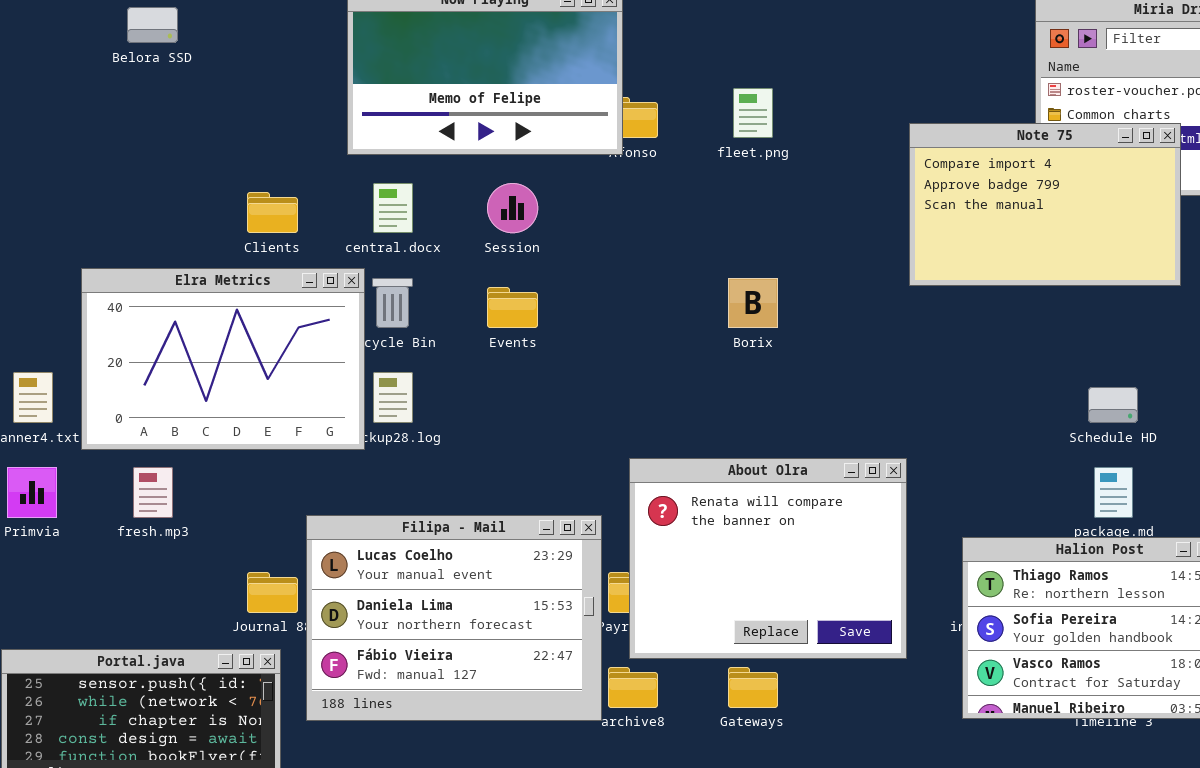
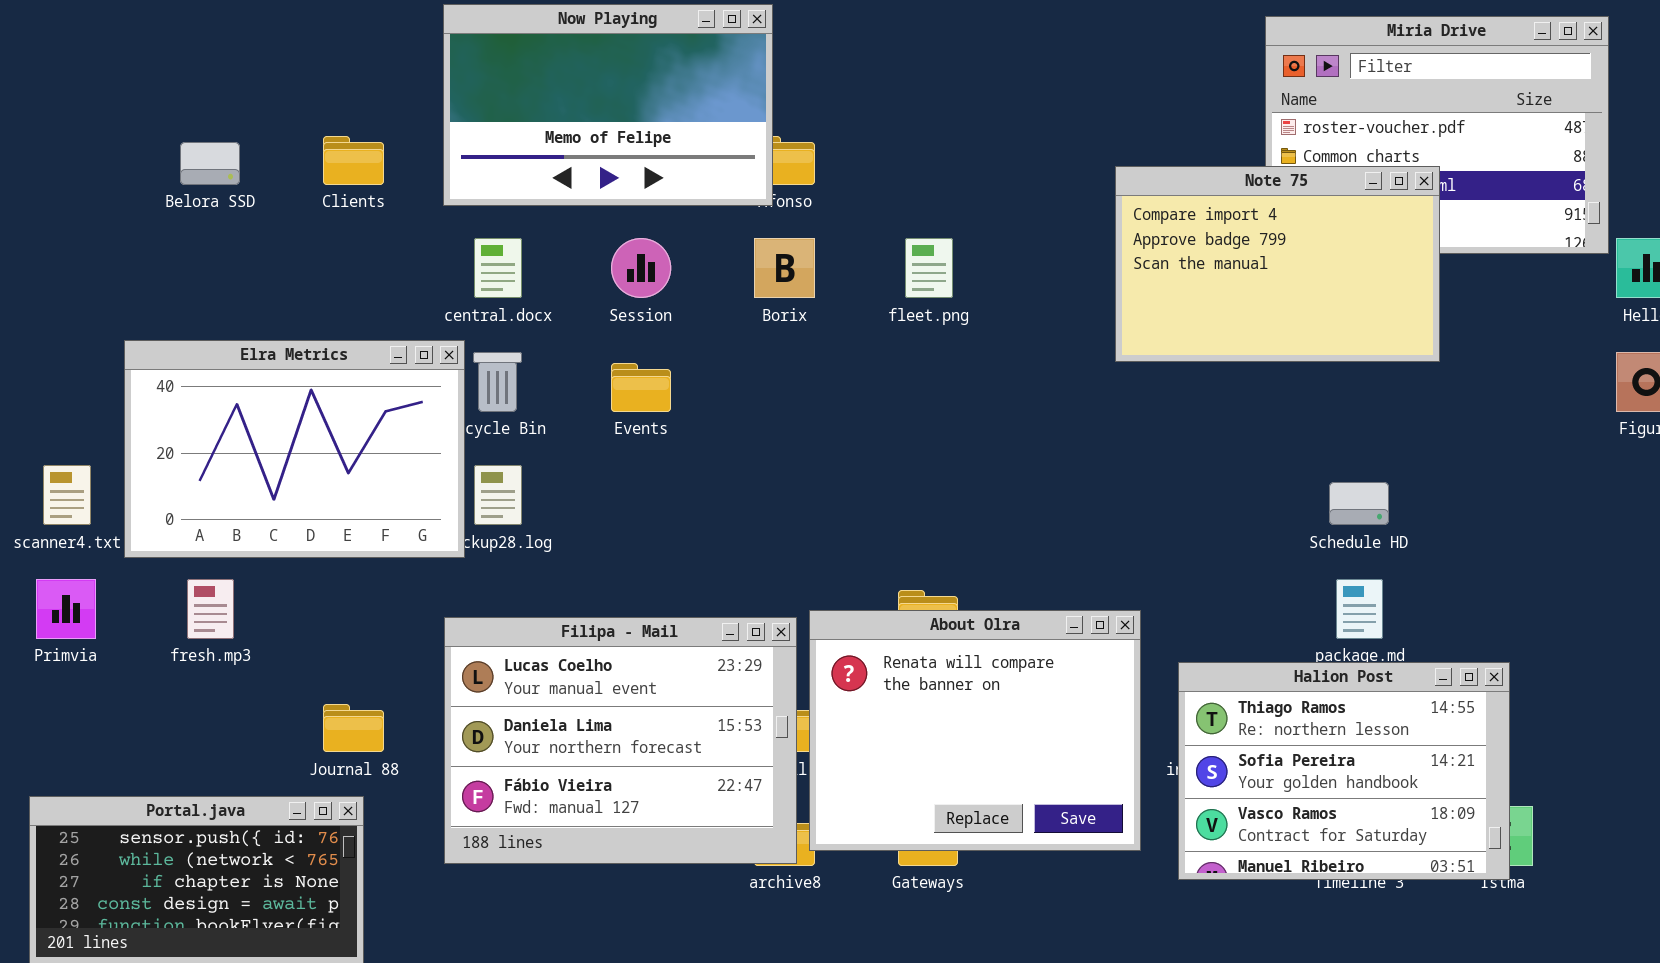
Belora SSD: [127,7,178,43] -> [180,142,240,185], moved
fleet.png: [733,88,773,138] -> [905,238,953,298], moved
Clients: [247,192,298,233] -> [323,136,384,185], moved
Borix: [728,278,778,328] -> [754,238,815,298], moved
About Olra: [629,458,907,659] -> [809,610,1141,851], moved
Filipa - Mail: [306,515,602,721] -> [444,617,797,864], moved

